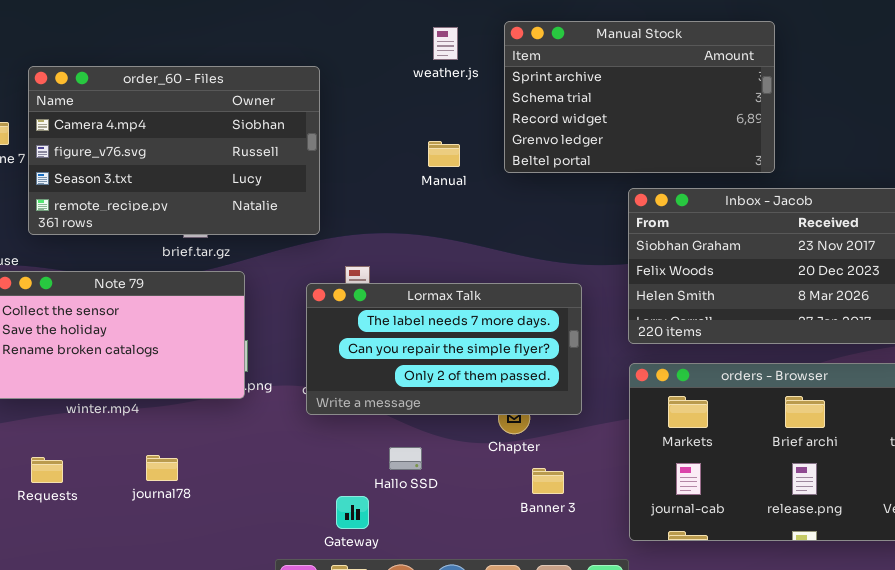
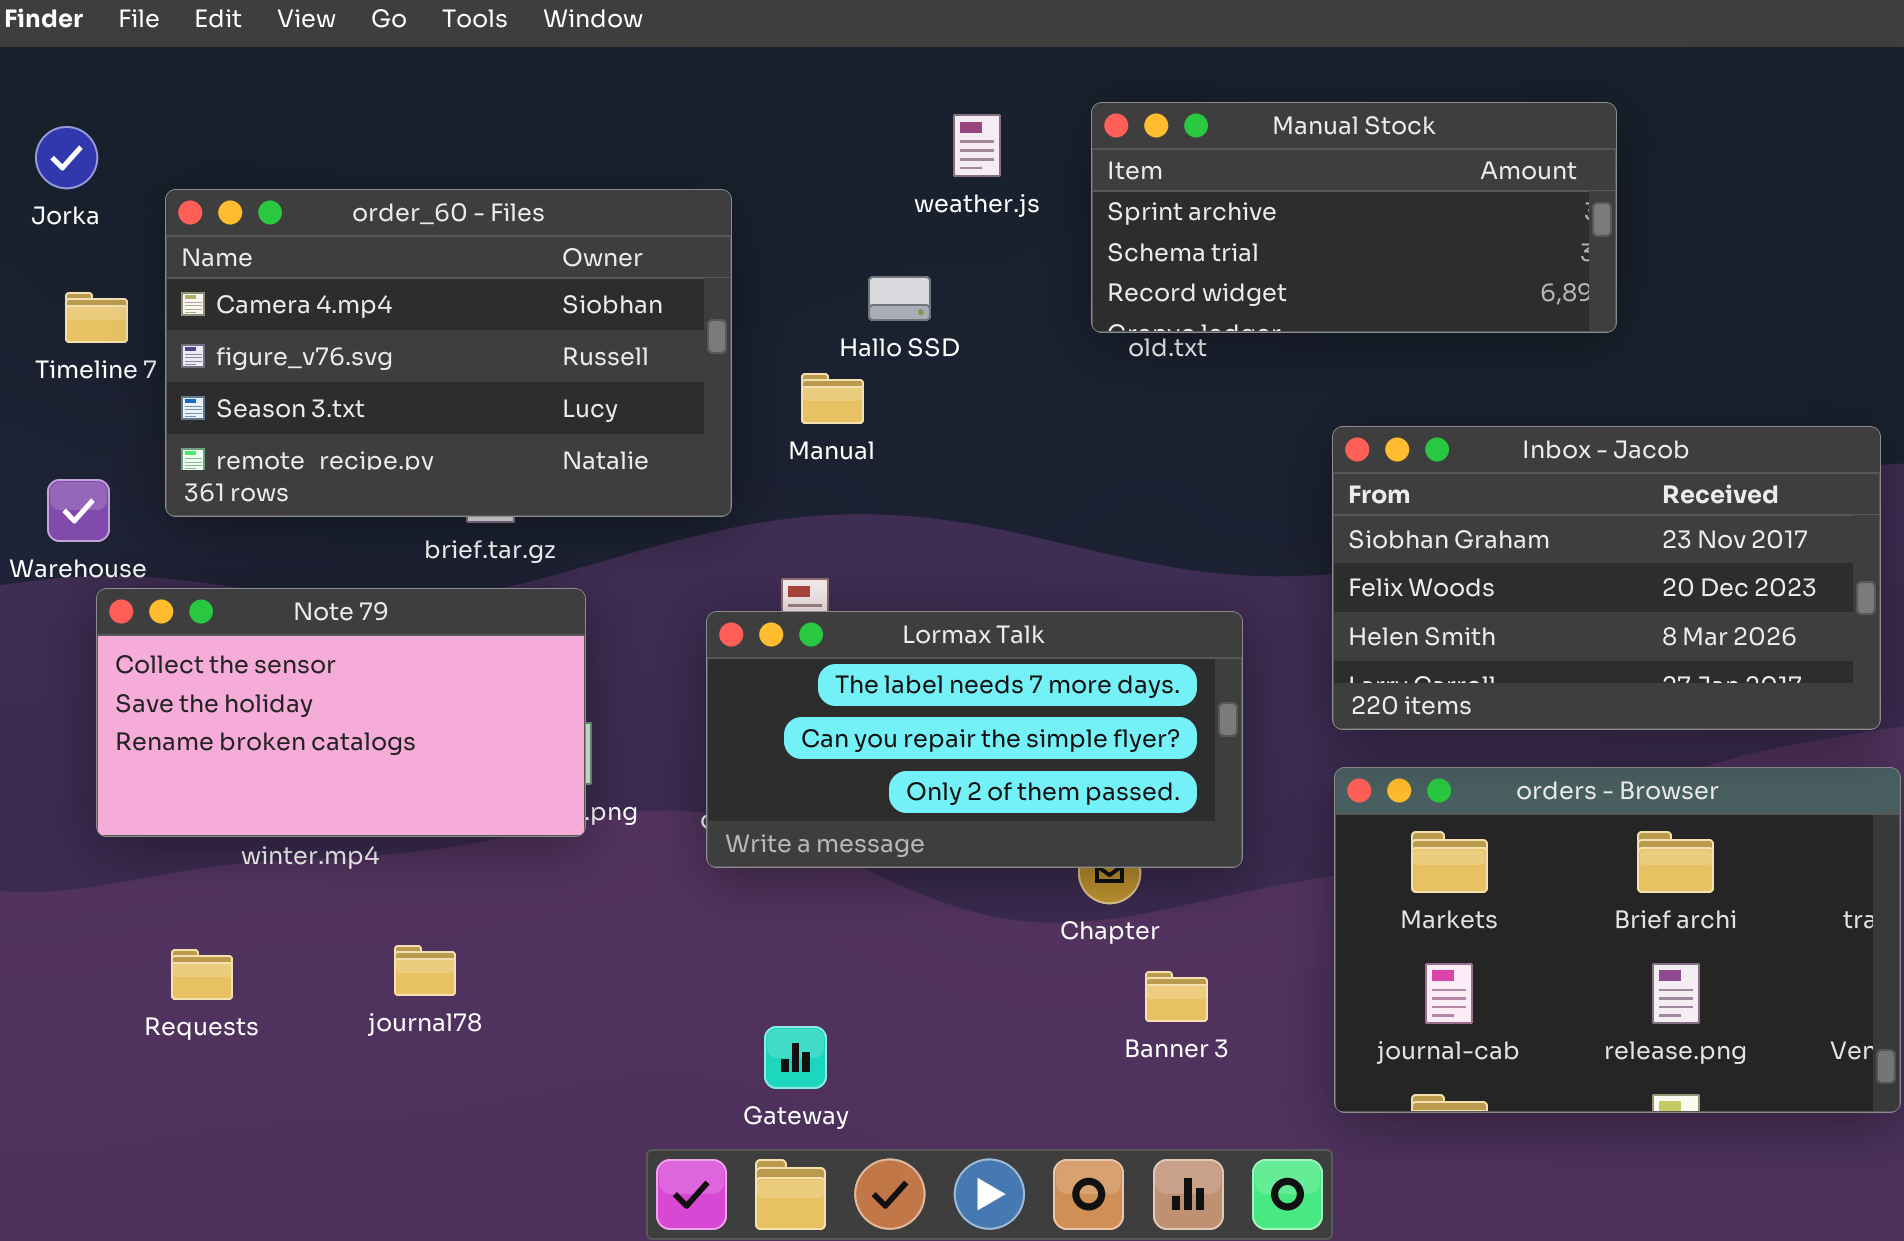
Manual Stock: [504,21,775,173] -> [1091,102,1617,333], resized
Manual: [428,141,460,167] -> [801,373,864,424], moved
Hallo SSD: [389,447,422,470] -> [868,276,931,321], moved

